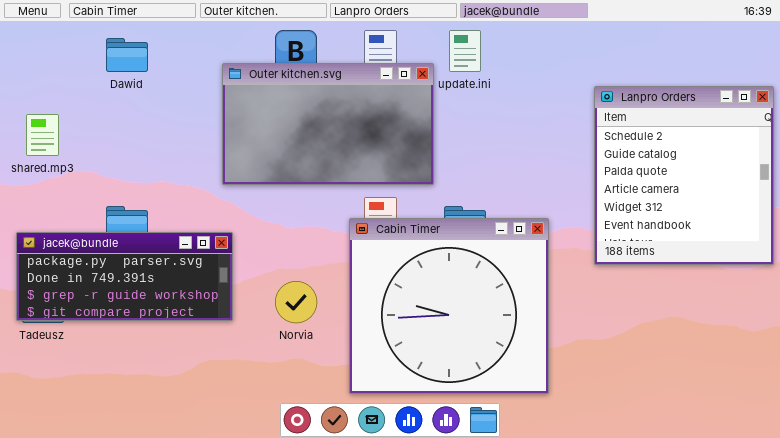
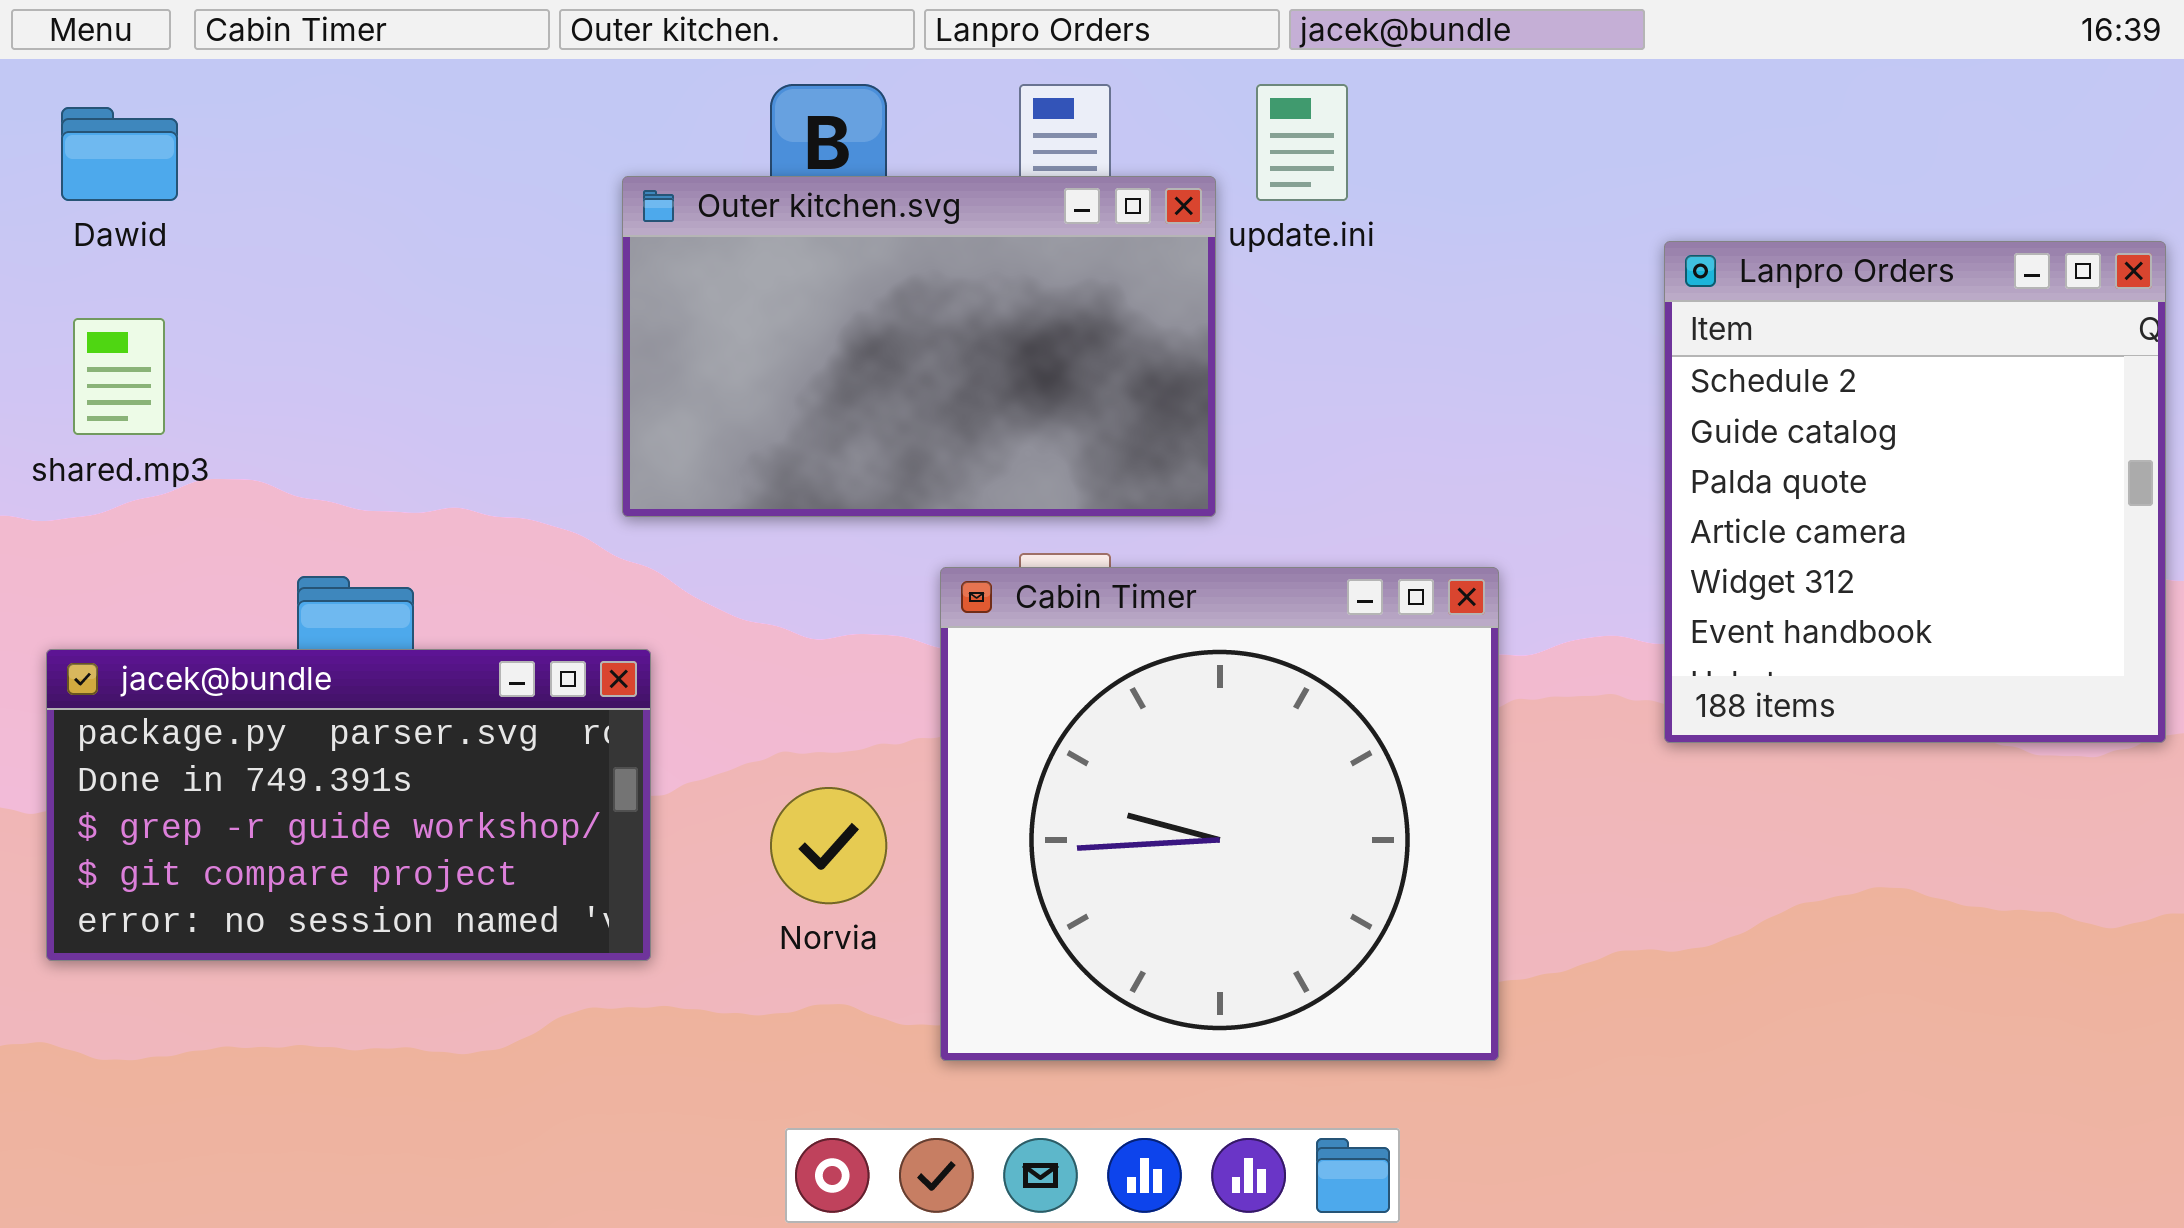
Dawid: [106,38,148,72] -> [61,107,178,201], moved
Cabin Timer: [349,218,549,394] -> [940,567,1499,1061], moved
jacek@bundle: [16,232,233,321] -> [46,649,651,961], resized

